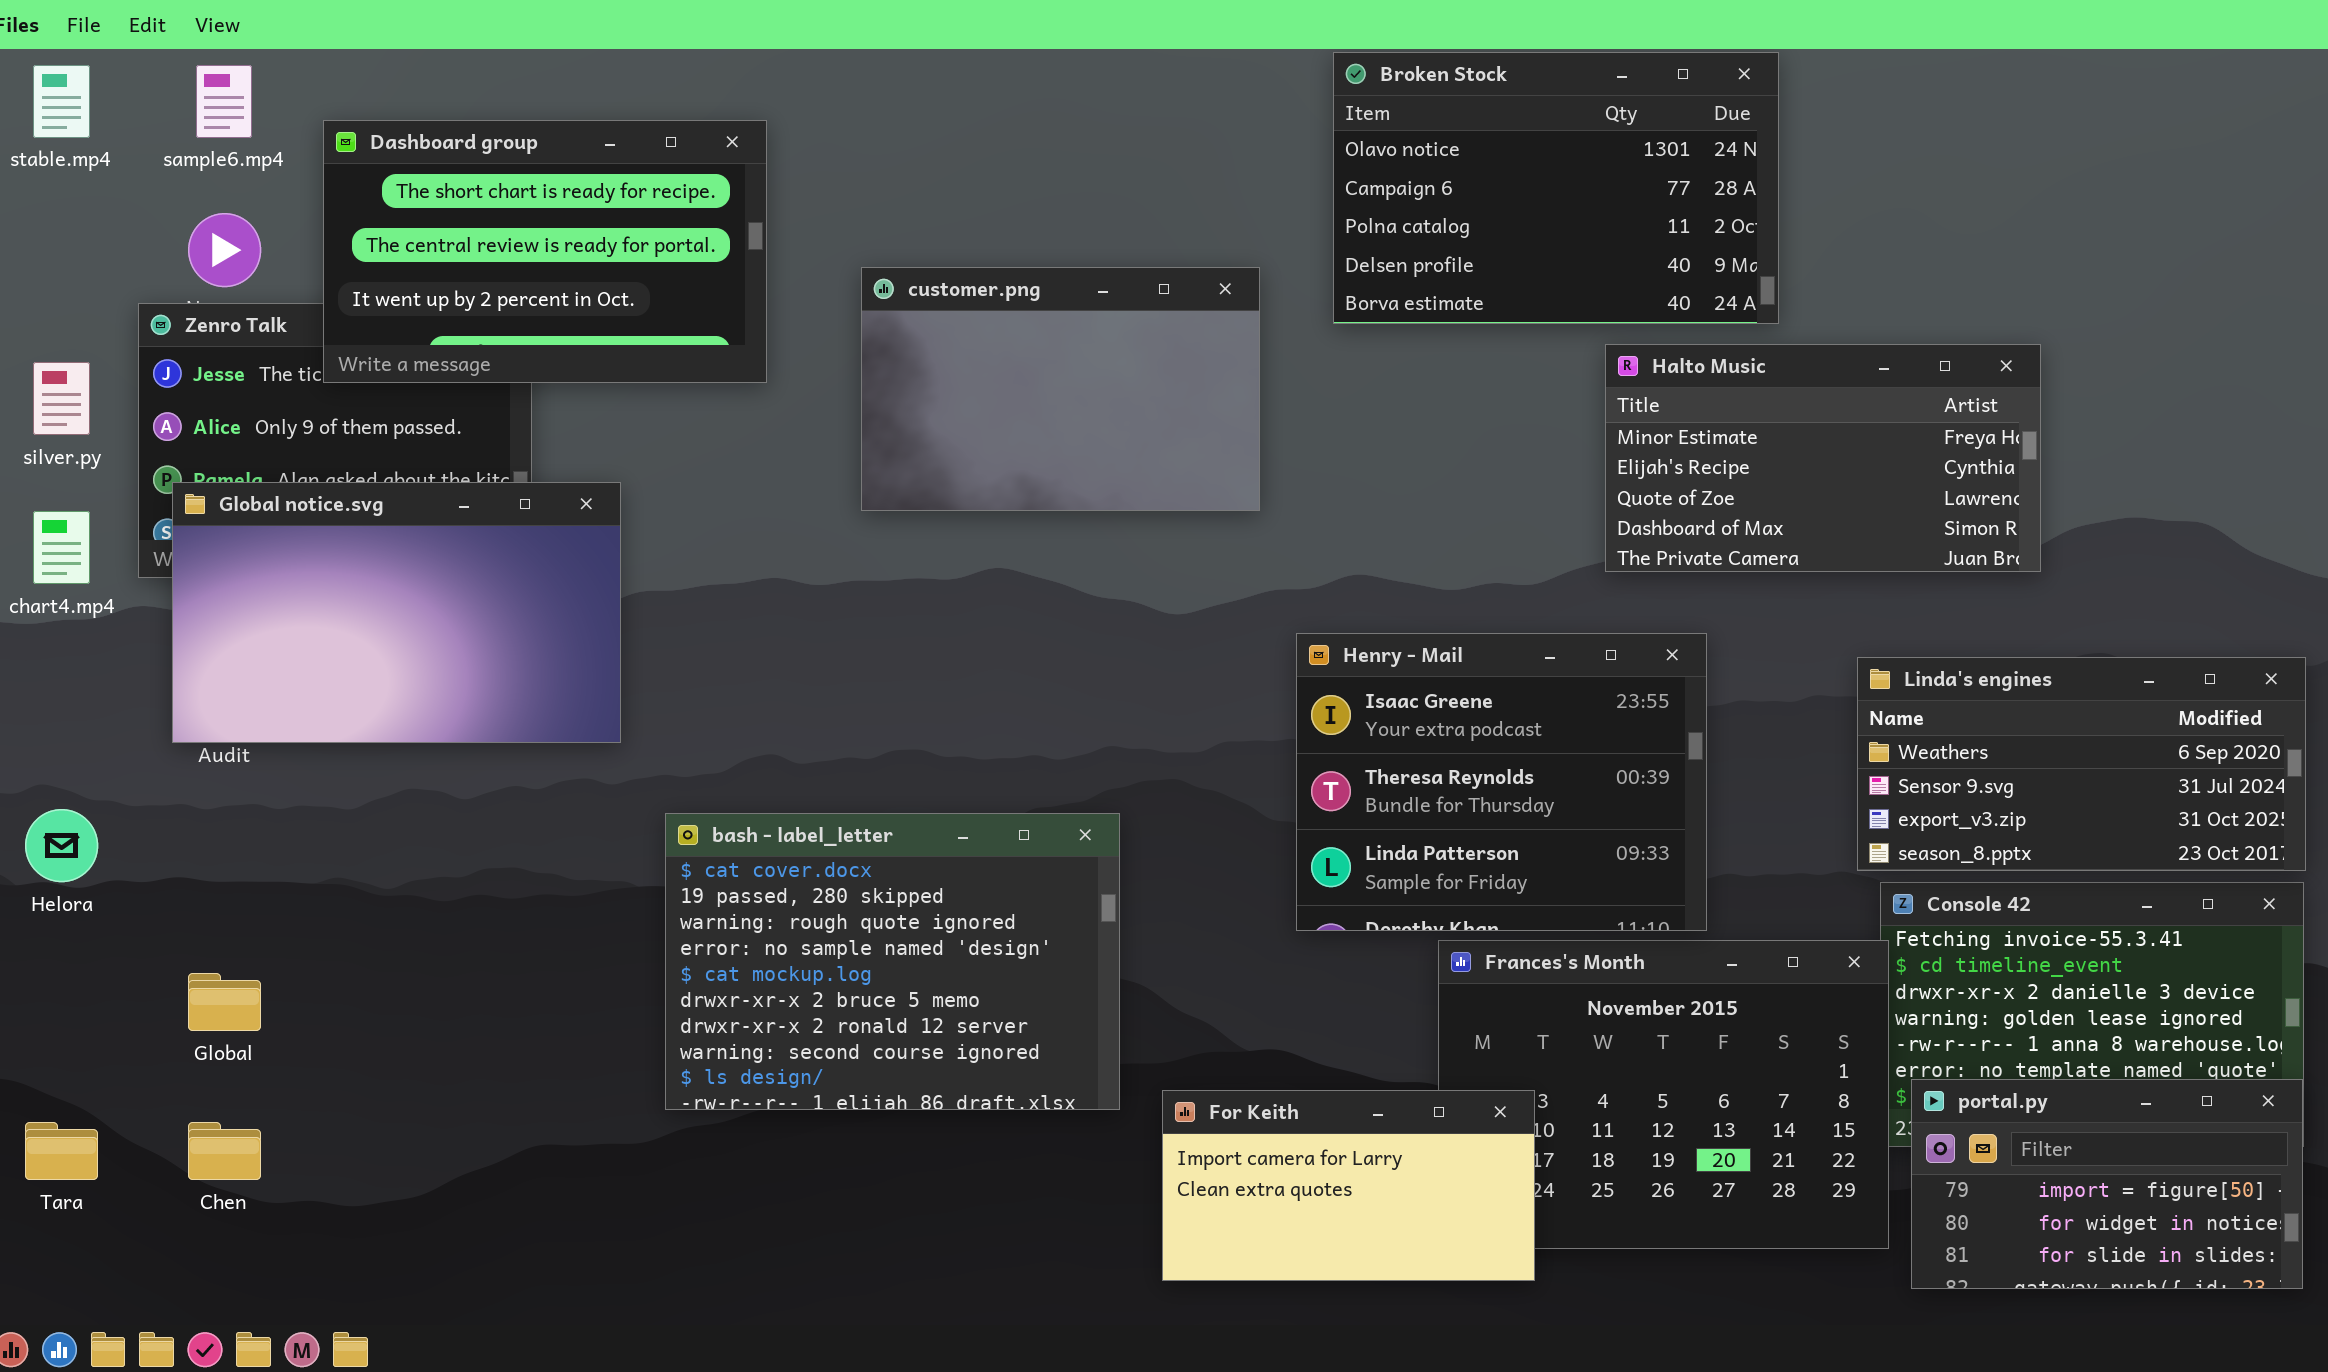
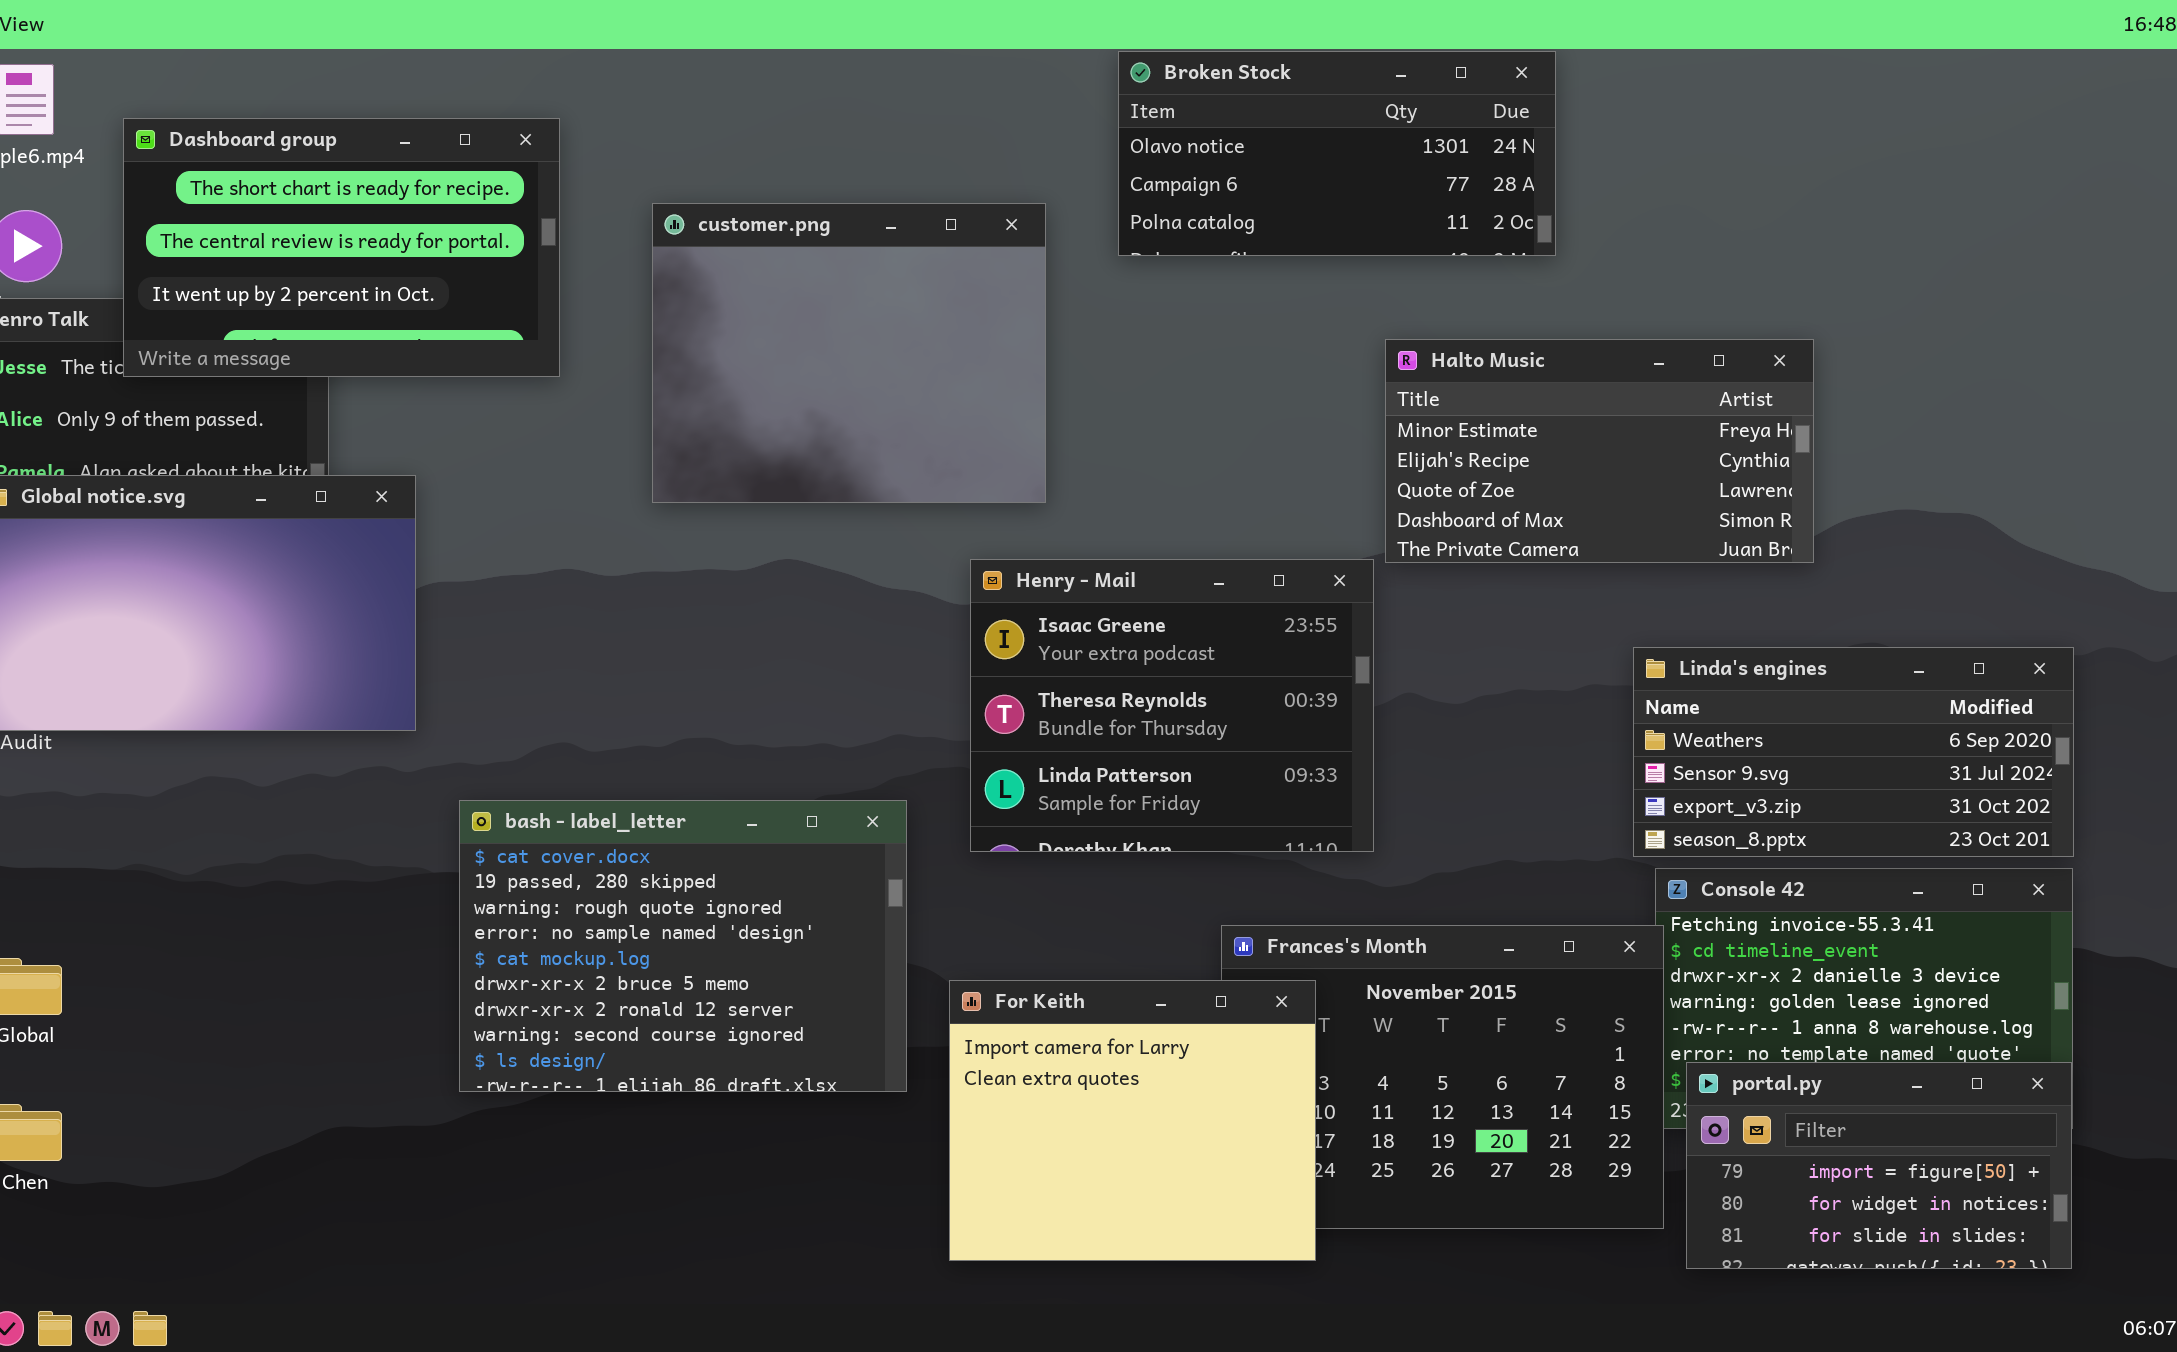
Broken Stock: [1333,52,1779,324] -> [1118,51,1556,256], resized
customer.png: [861,267,1260,511] -> [652,203,1046,503], resized
Henry - Mail: [1296,633,1707,931] -> [970,559,1374,852], moved
For Keith: [1162,1090,1535,1281] -> [949,980,1316,1261], resized

